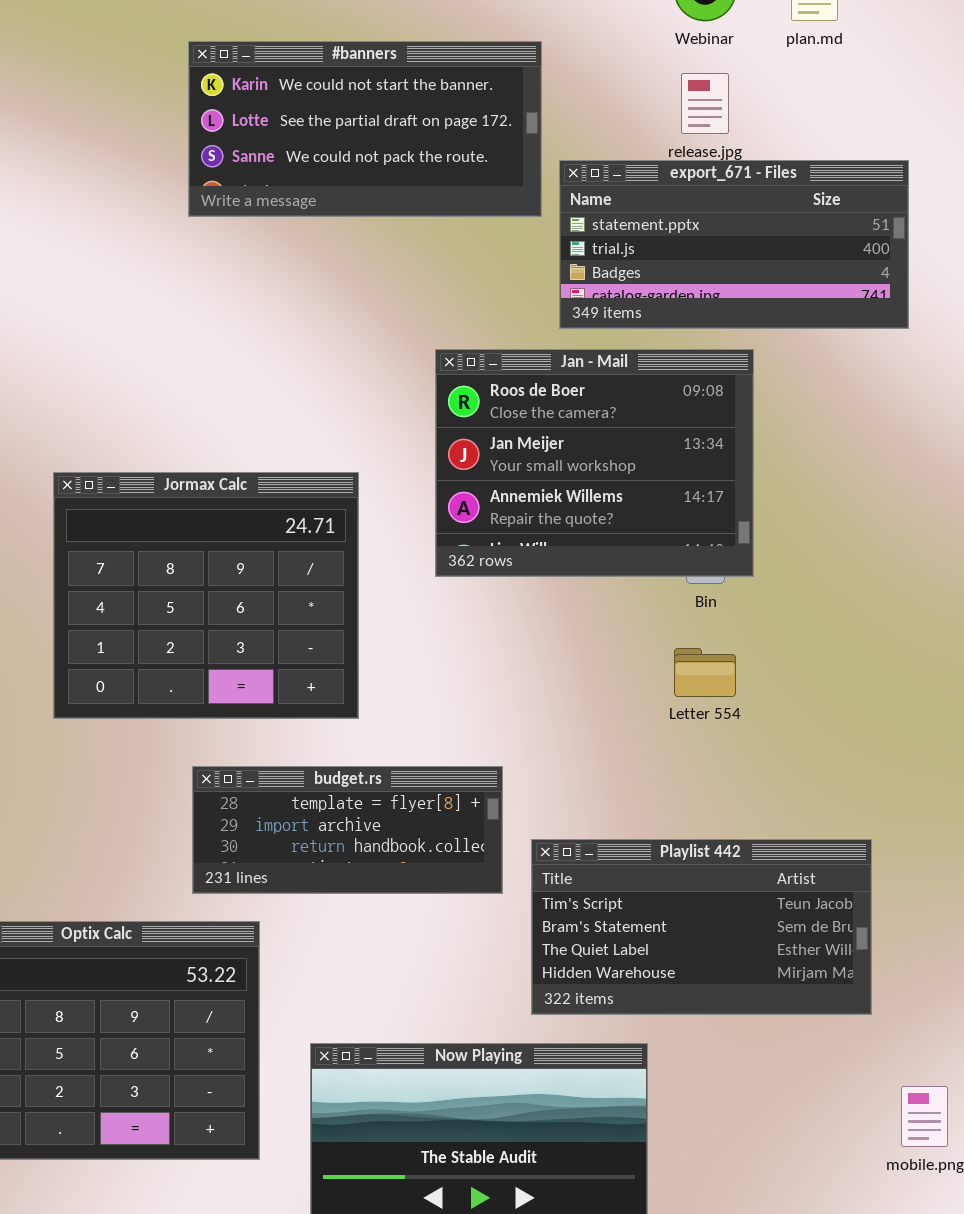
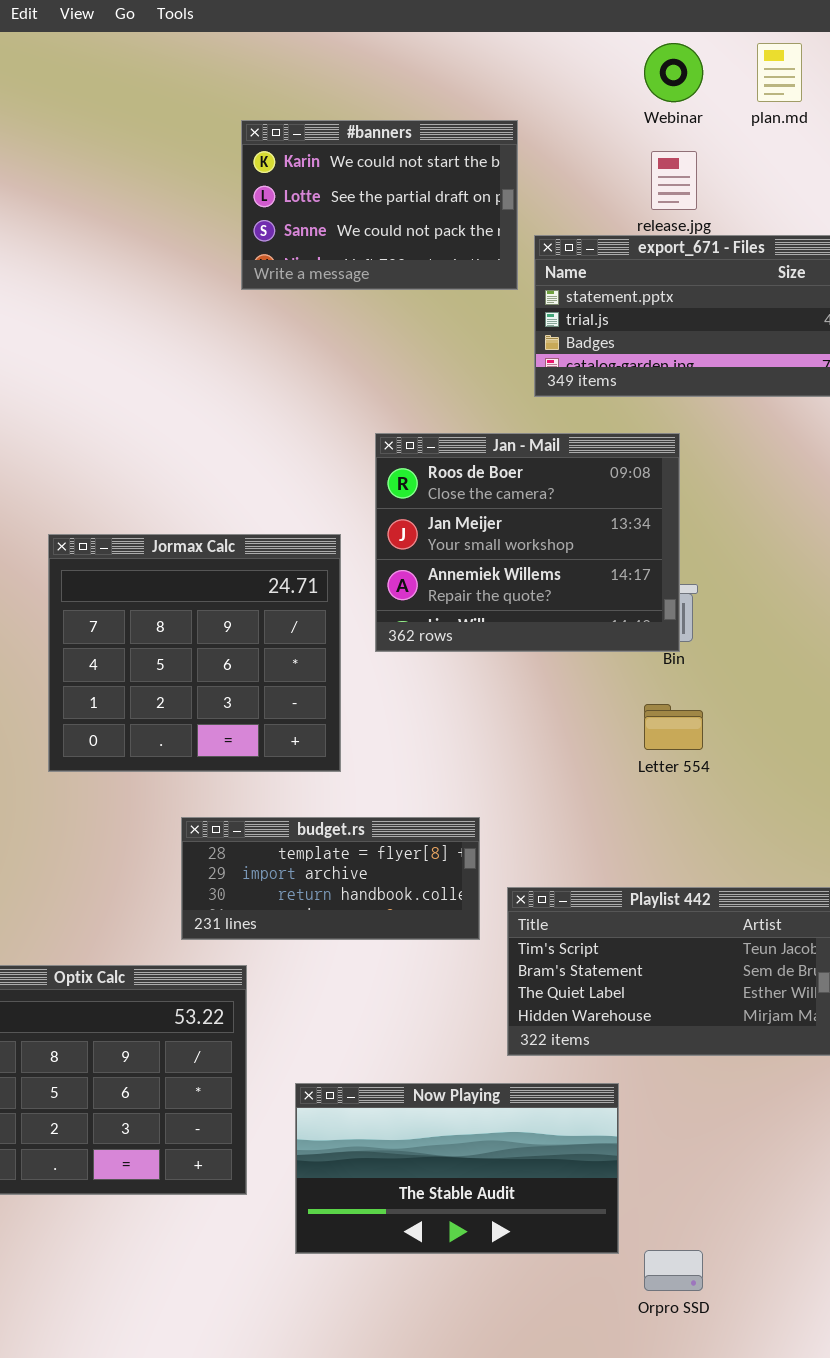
#banners: [188,41,542,217] -> [241,120,518,290], resized
Jan - Mail: [435,349,754,577] -> [375,433,680,652], moved

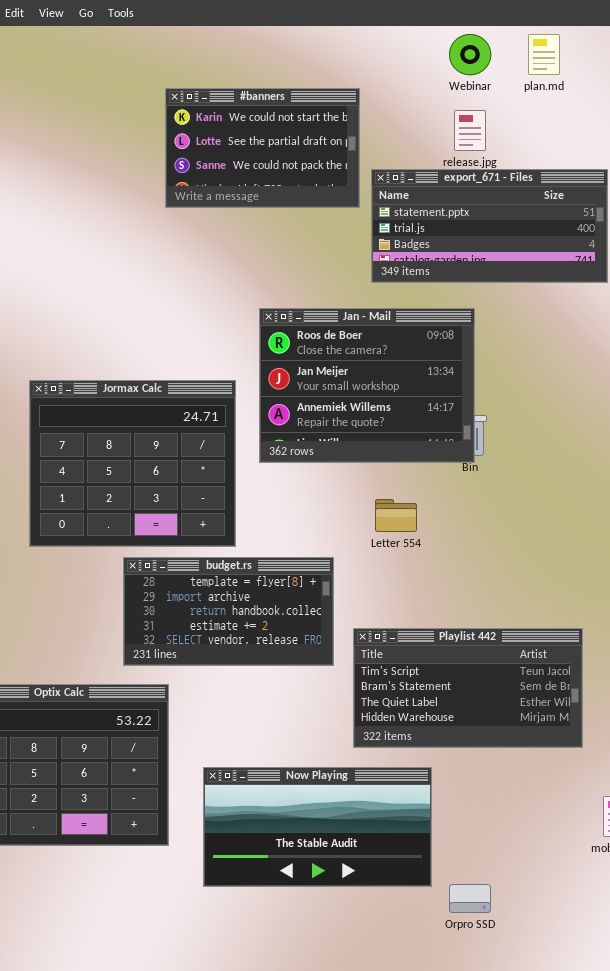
Letter 554: [644,704,703,750] -> [375,499,417,532], moved
budget.rs: [181,817,480,940] -> [123,557,334,666], resized

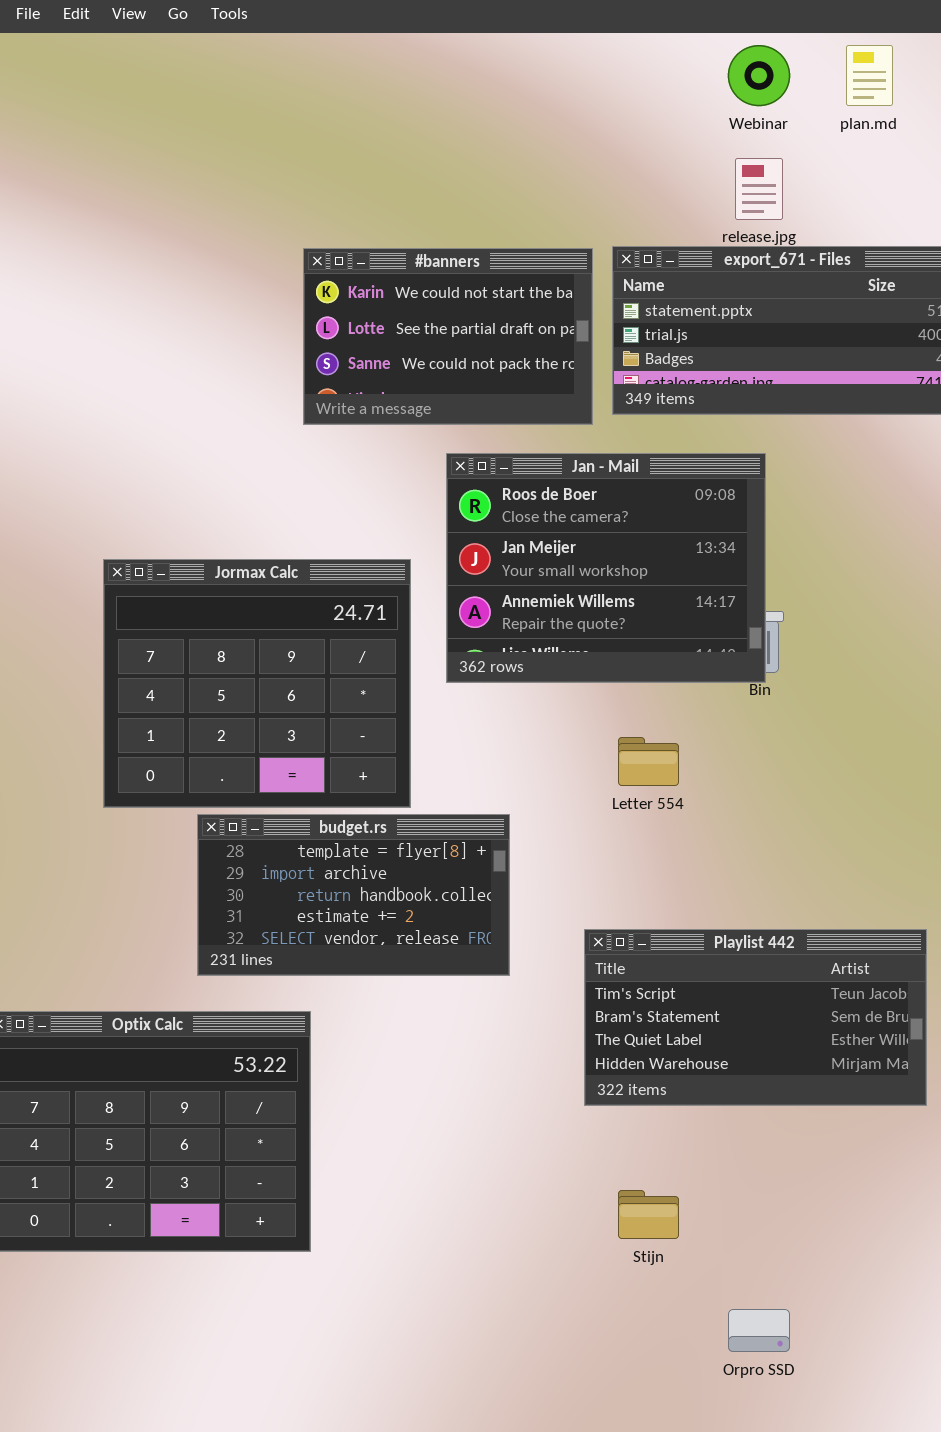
#banners: [165,88,360,208] -> [303,248,593,425], moved
budget.rs: [123,557,334,666] -> [197,814,510,976], moved
Now Playing: [203,767,432,887] -> none, closed

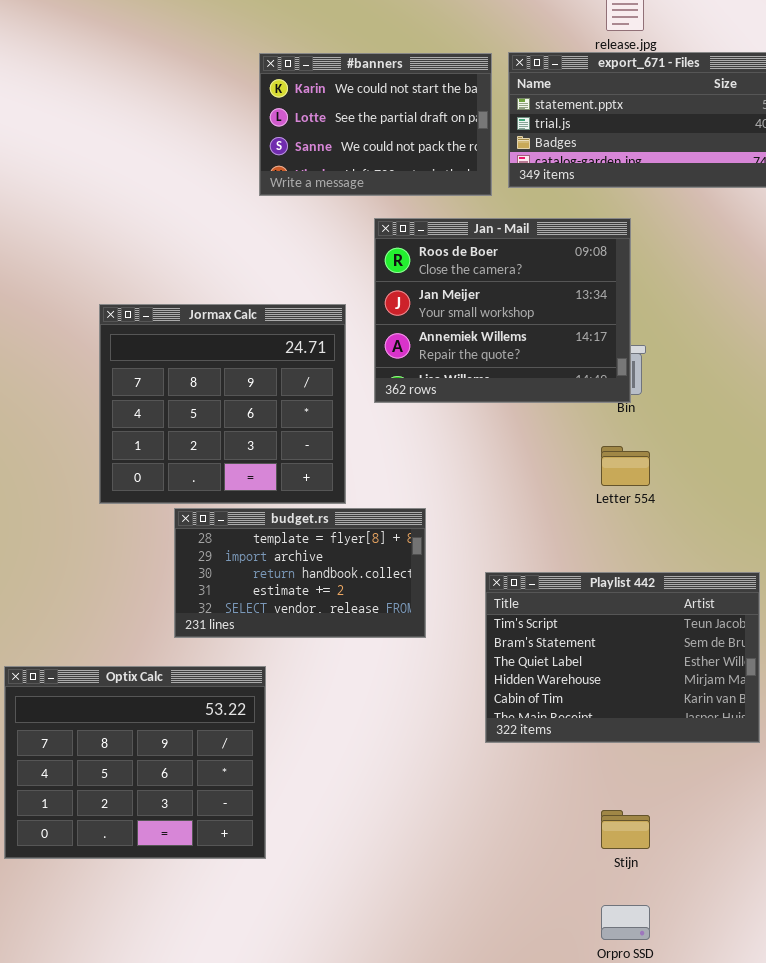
Letter 554: [618,737,679,786] -> [601,446,650,486], moved
Playlist 442: [584,929,927,1106] -> [485,572,760,743], resized
Stijn: [618,1190,679,1239] -> [601,810,650,849], moved

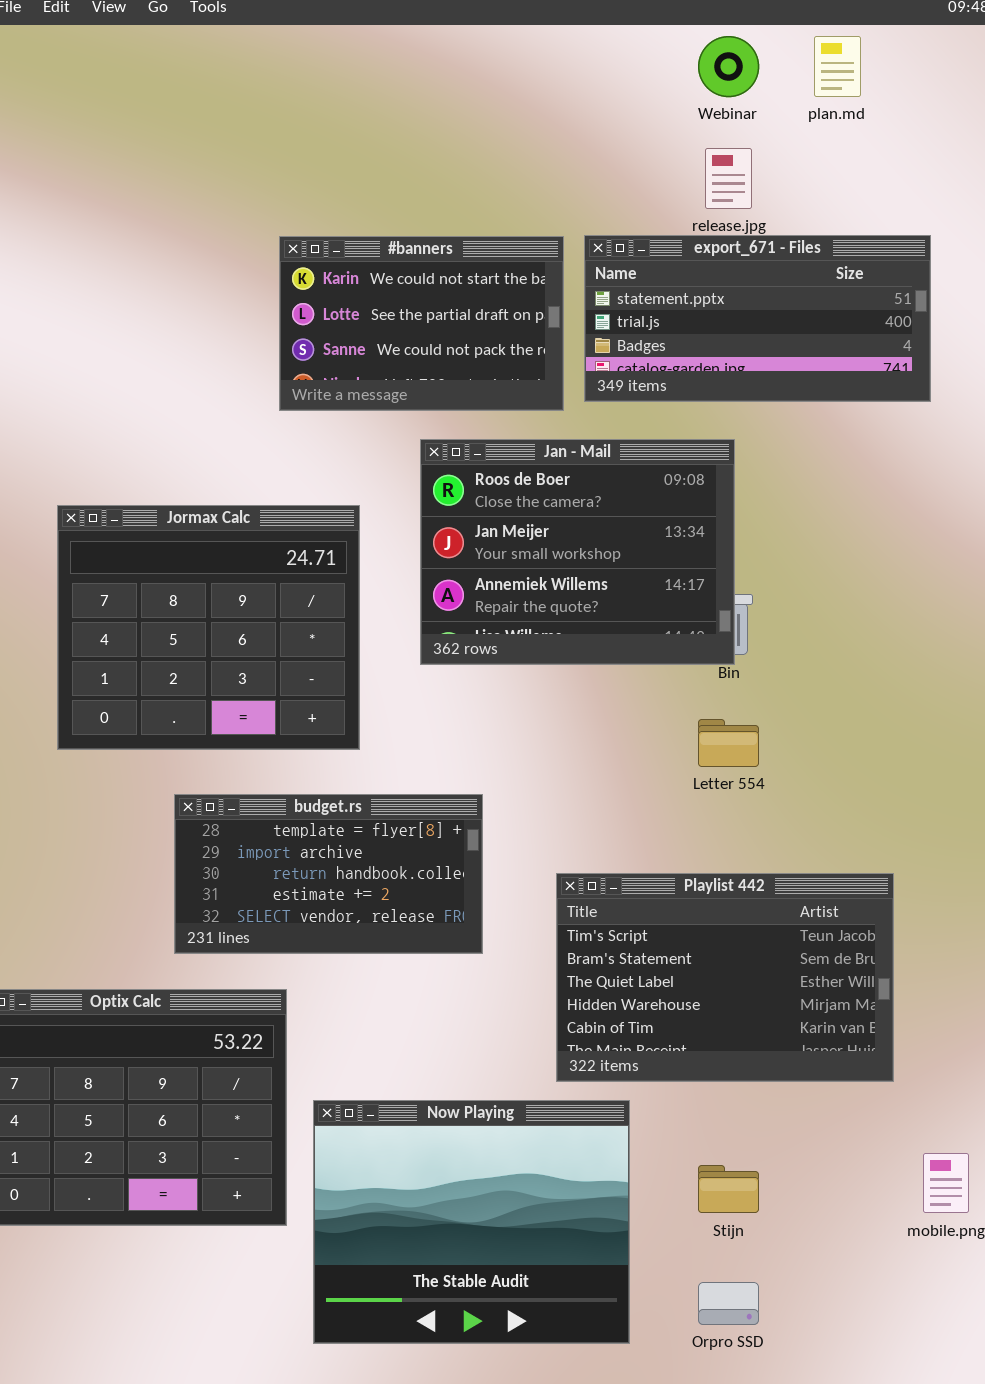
Jormax Calc: [99,304,346,504] -> [57,505,360,750], moved
Now Playing: none -> [313,1100,630,1344], opened

